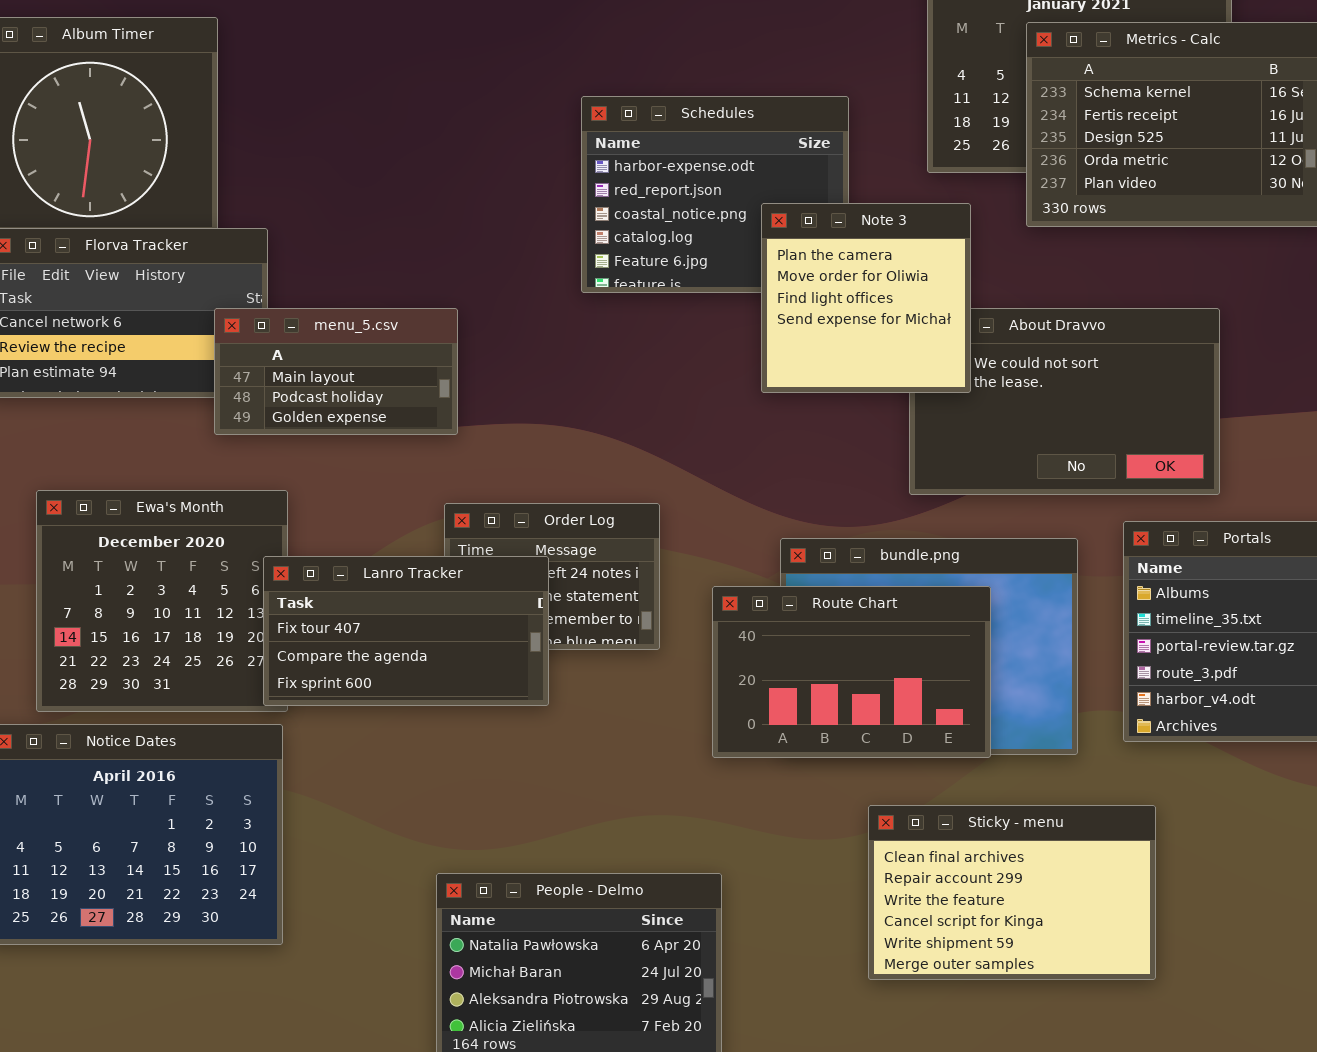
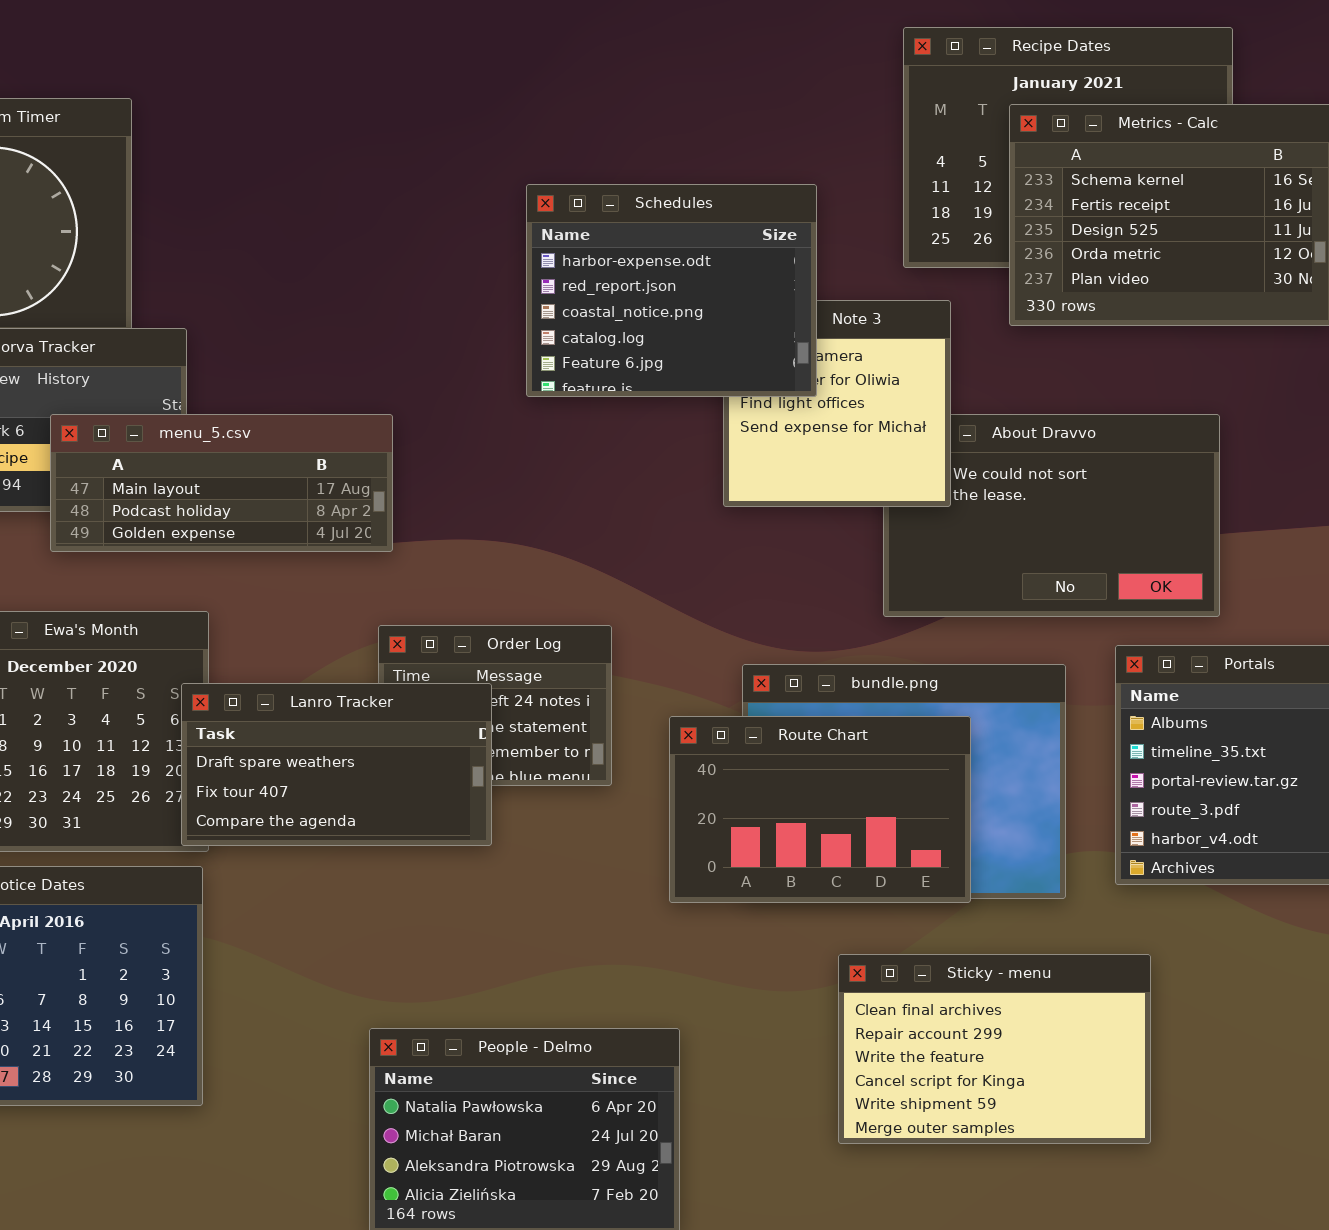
Schedules: [581,96,849,293] -> [526,184,817,397], raised
menu_5.csv: [214,308,458,435] -> [50,414,393,552], resized
Lanro Tracker: [263,556,549,706] -> [181,683,492,846], scrolled up 1 row

